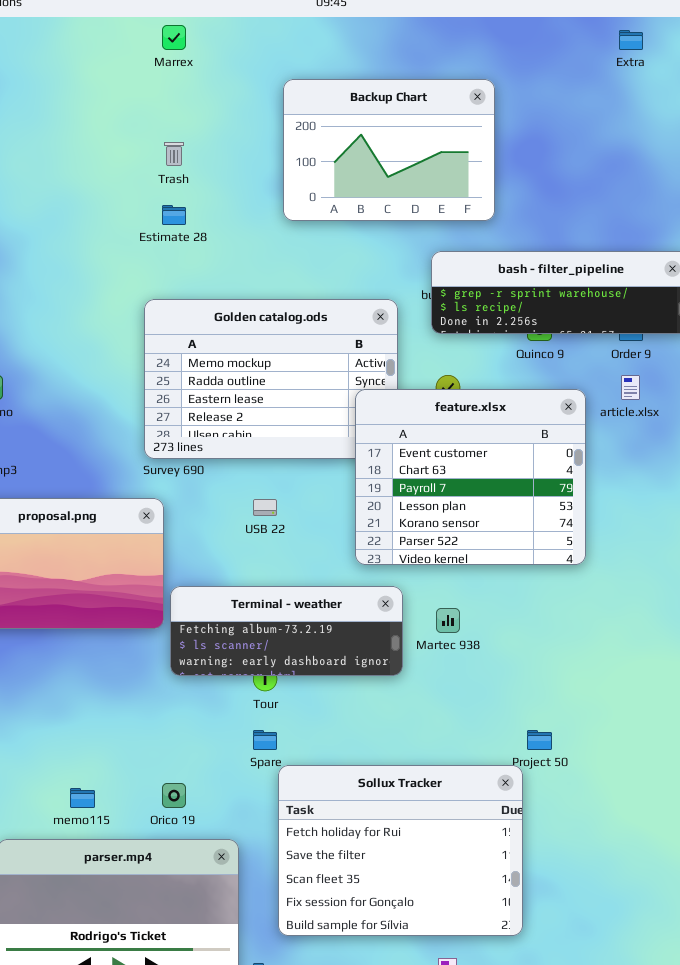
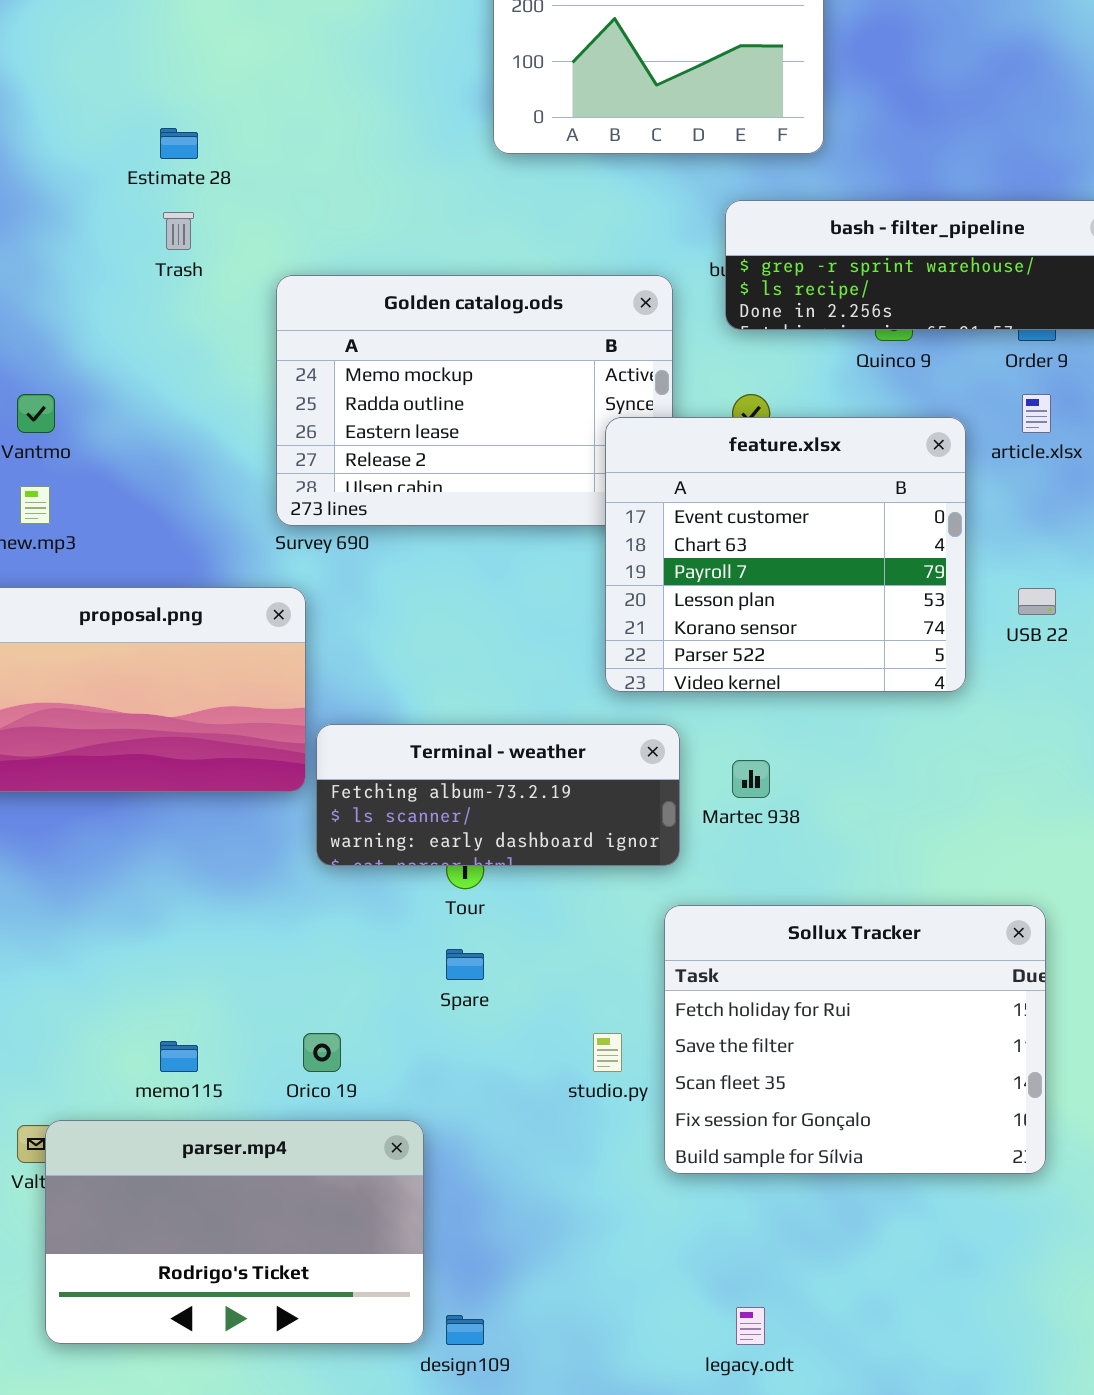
Trash: [164,142,184,166] -> [163,212,194,250], moved
Estimate 28: [162,205,186,225] -> [160,128,198,159], moved
USB 22: [253,499,277,516] -> [1018,588,1056,615], moved
Sollux Tracker: [278,765,523,936] -> [664,905,1046,1174], moved

